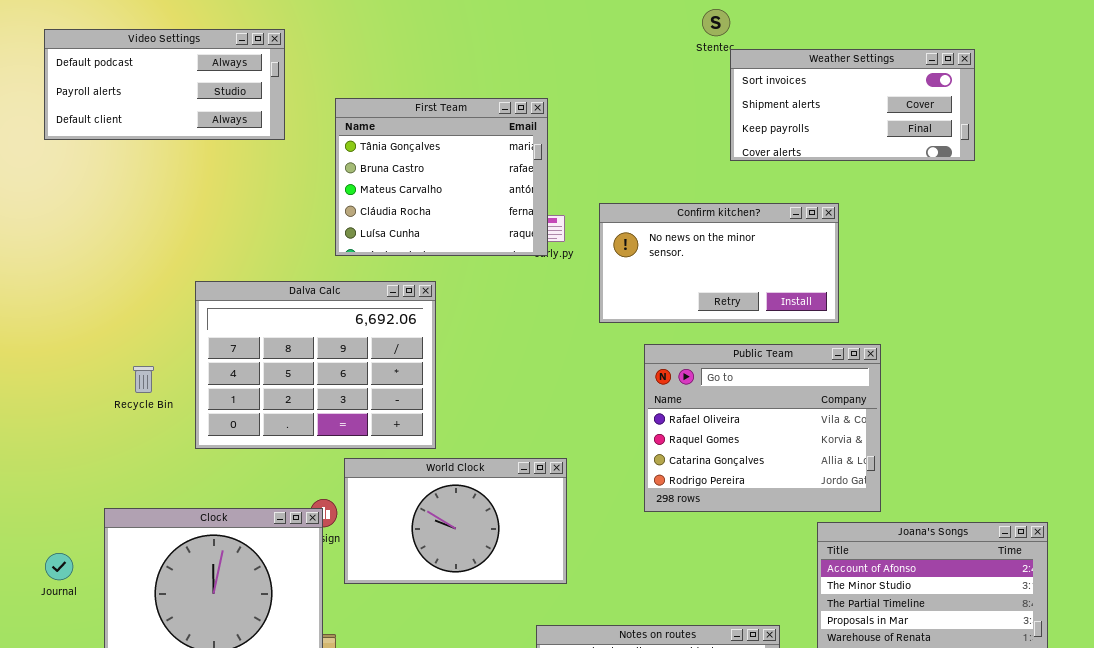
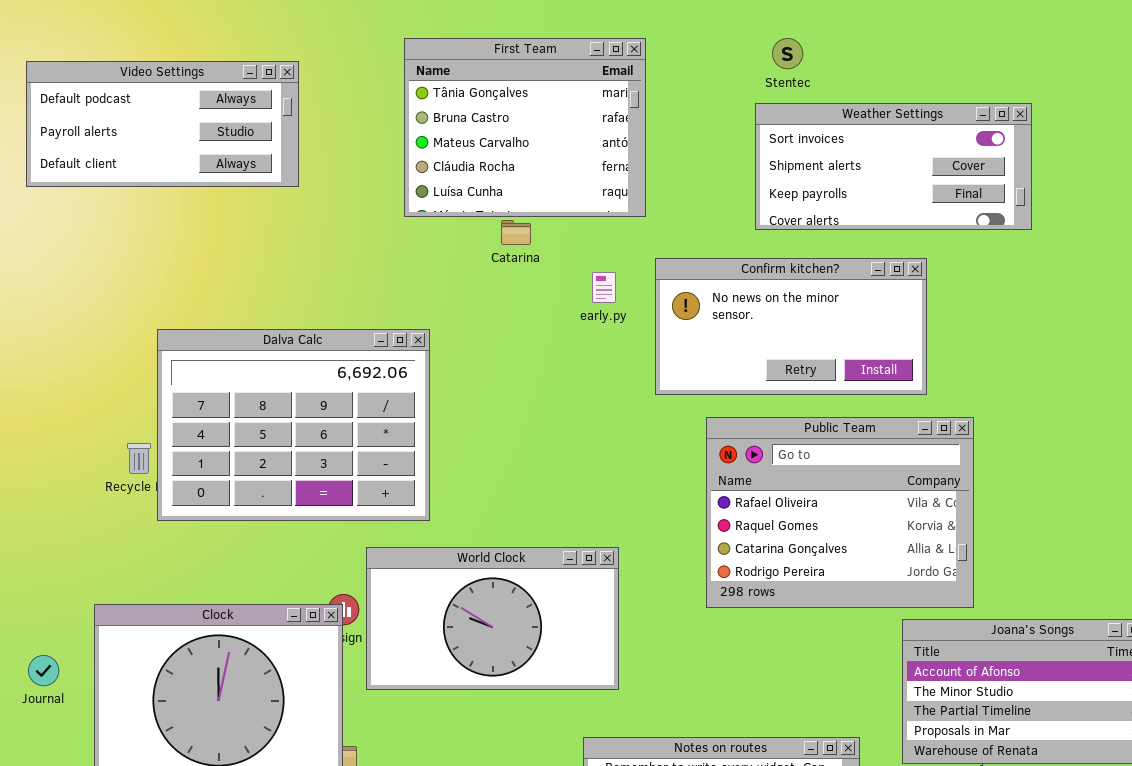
Weather Settings: [730,49,975,161] -> [755,103,1032,230], moved
First Team: [335,98,548,256] -> [404,38,646,217], moved
Dalva Calc: [195,281,436,449] -> [157,329,430,521], moved

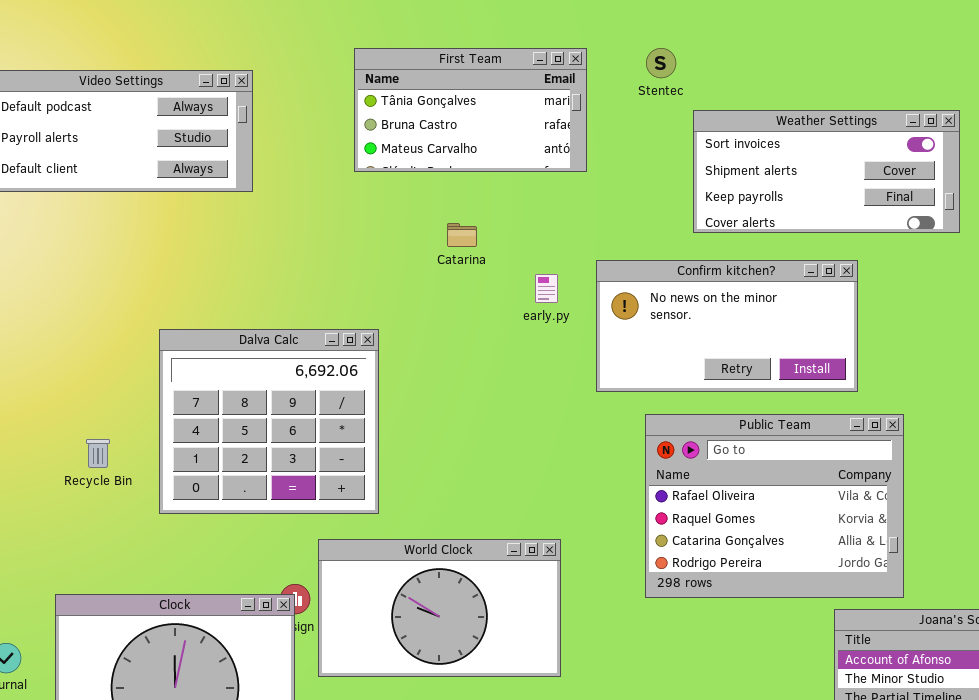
First Team: [404,38,646,217] -> [354,48,587,172], resized
Stentec: [772,38,803,69] -> [646,48,676,78], moved
Dalva Calc: [157,329,430,521] -> [159,329,379,514], resized

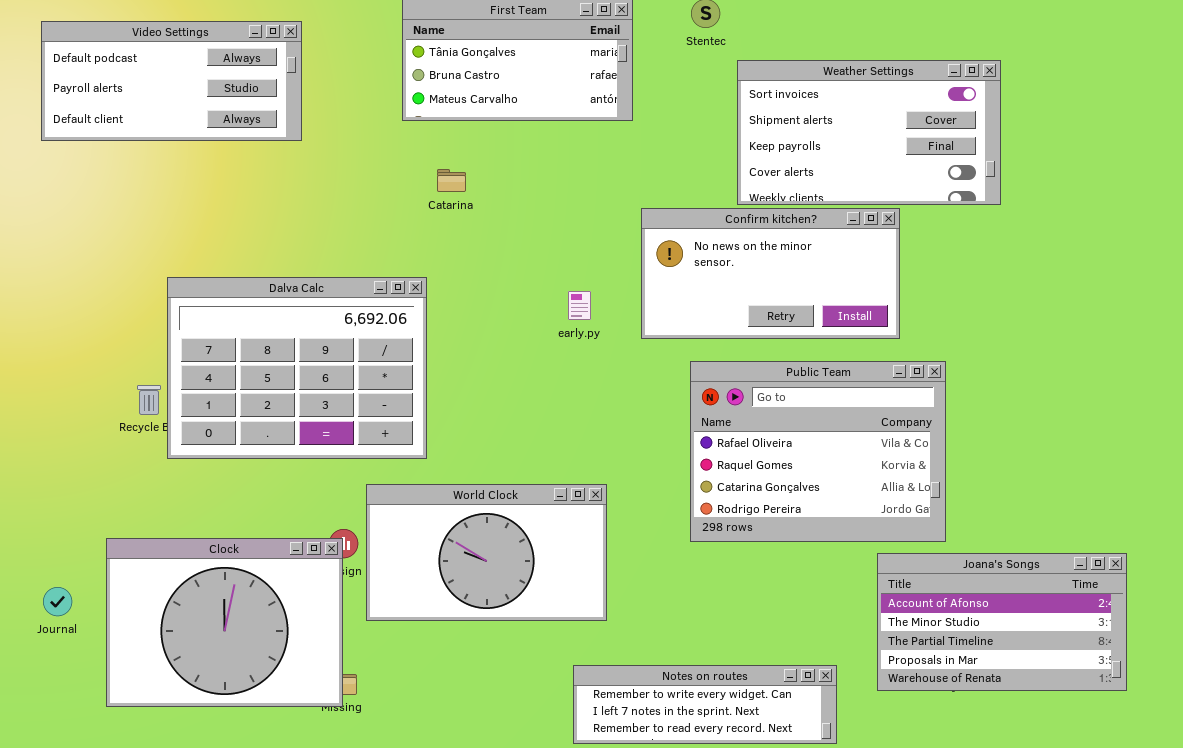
Weather Settings: [693,110,960,233] -> [737,60,1001,205], resized
Catarina: [447,223,477,247] -> [437,169,466,192], moved
early.py: [535,274,558,303] -> [568,291,591,320], moved
Dalva Calc: [159,329,379,514] -> [167,277,427,459], resized

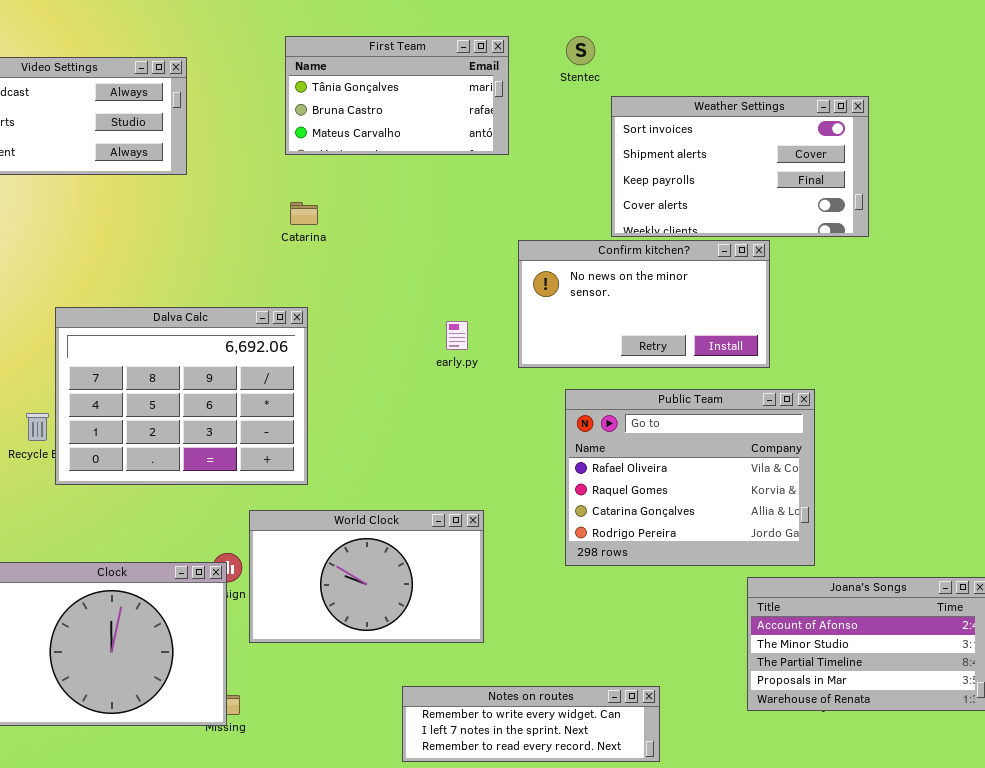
Catarina: [437,169,466,192] -> [290,202,318,225], moved
Notes on routes: [573,665,837,744] -> [402,686,660,762], moved

